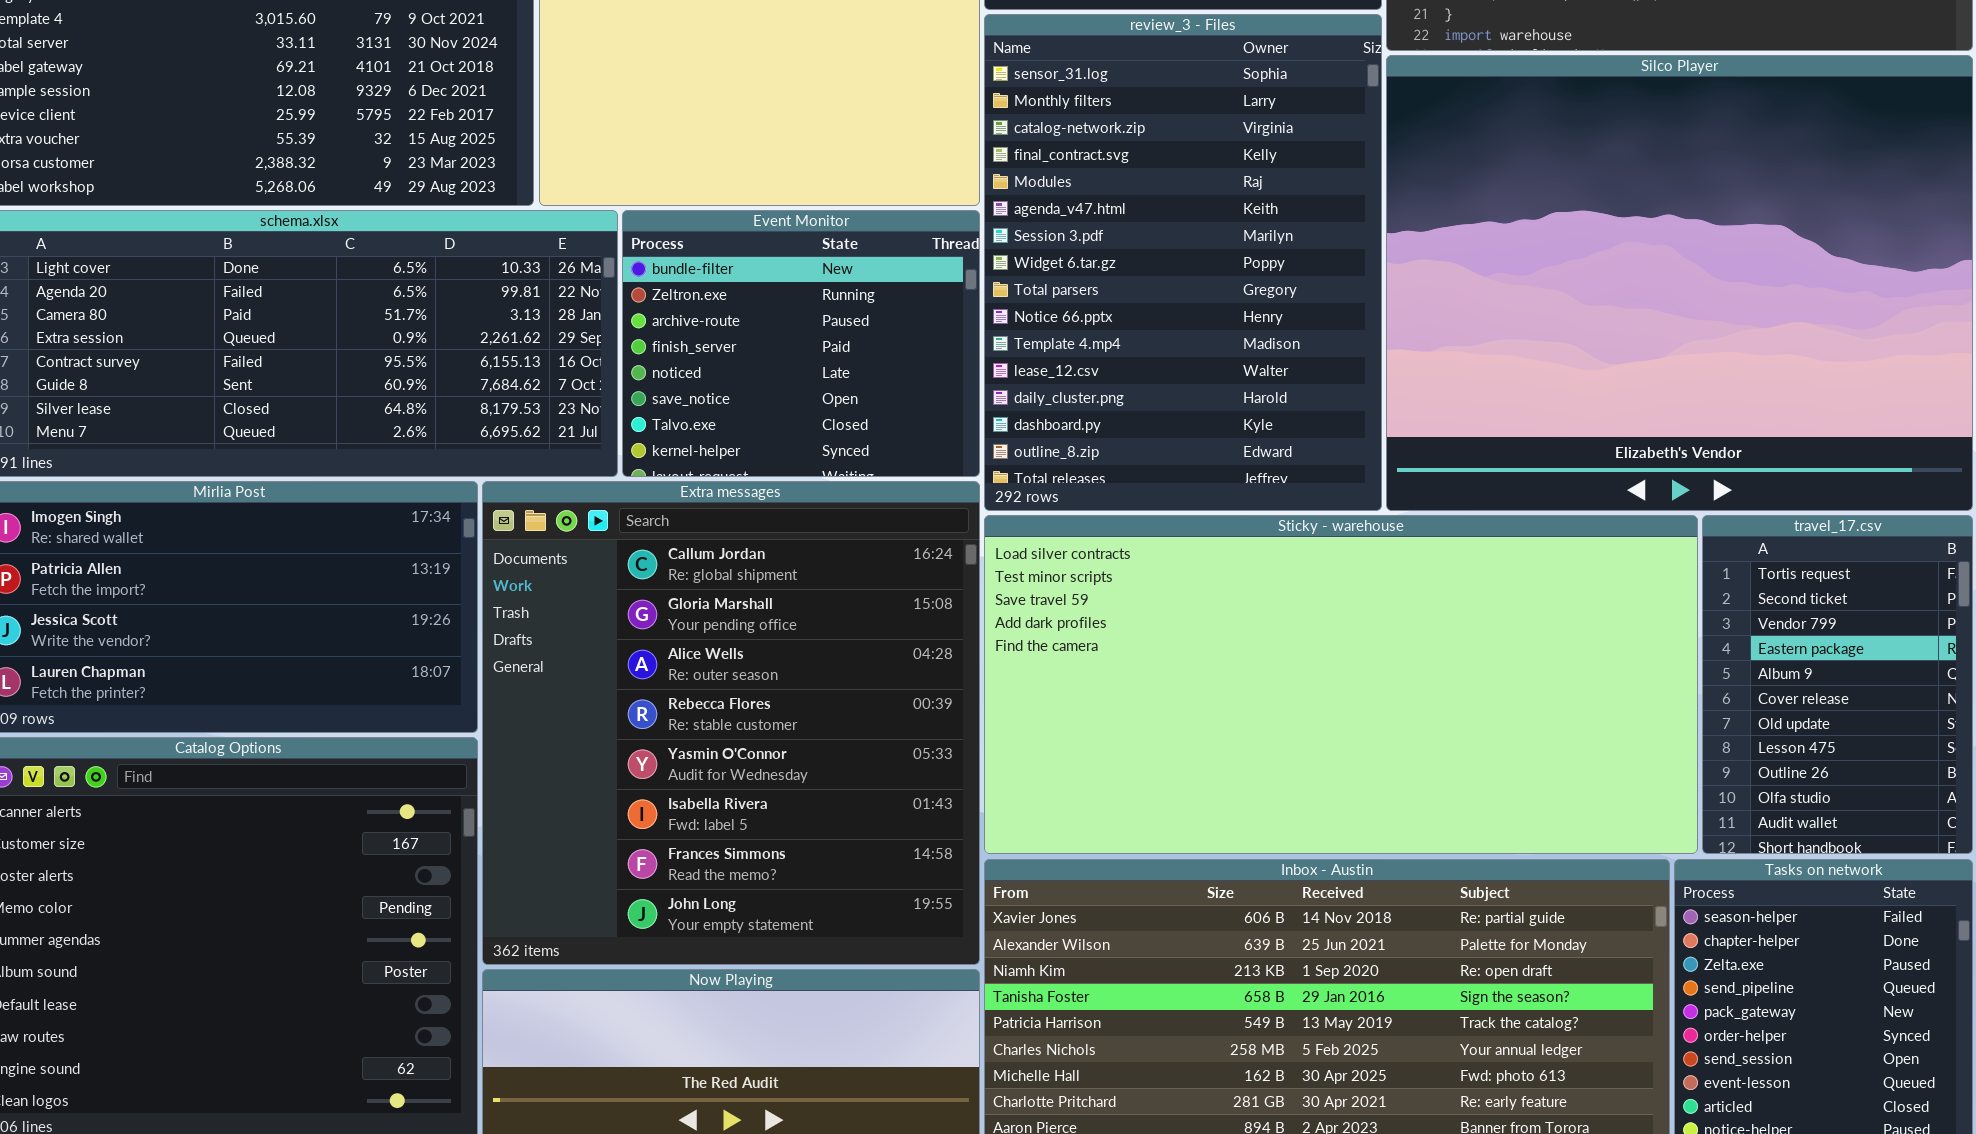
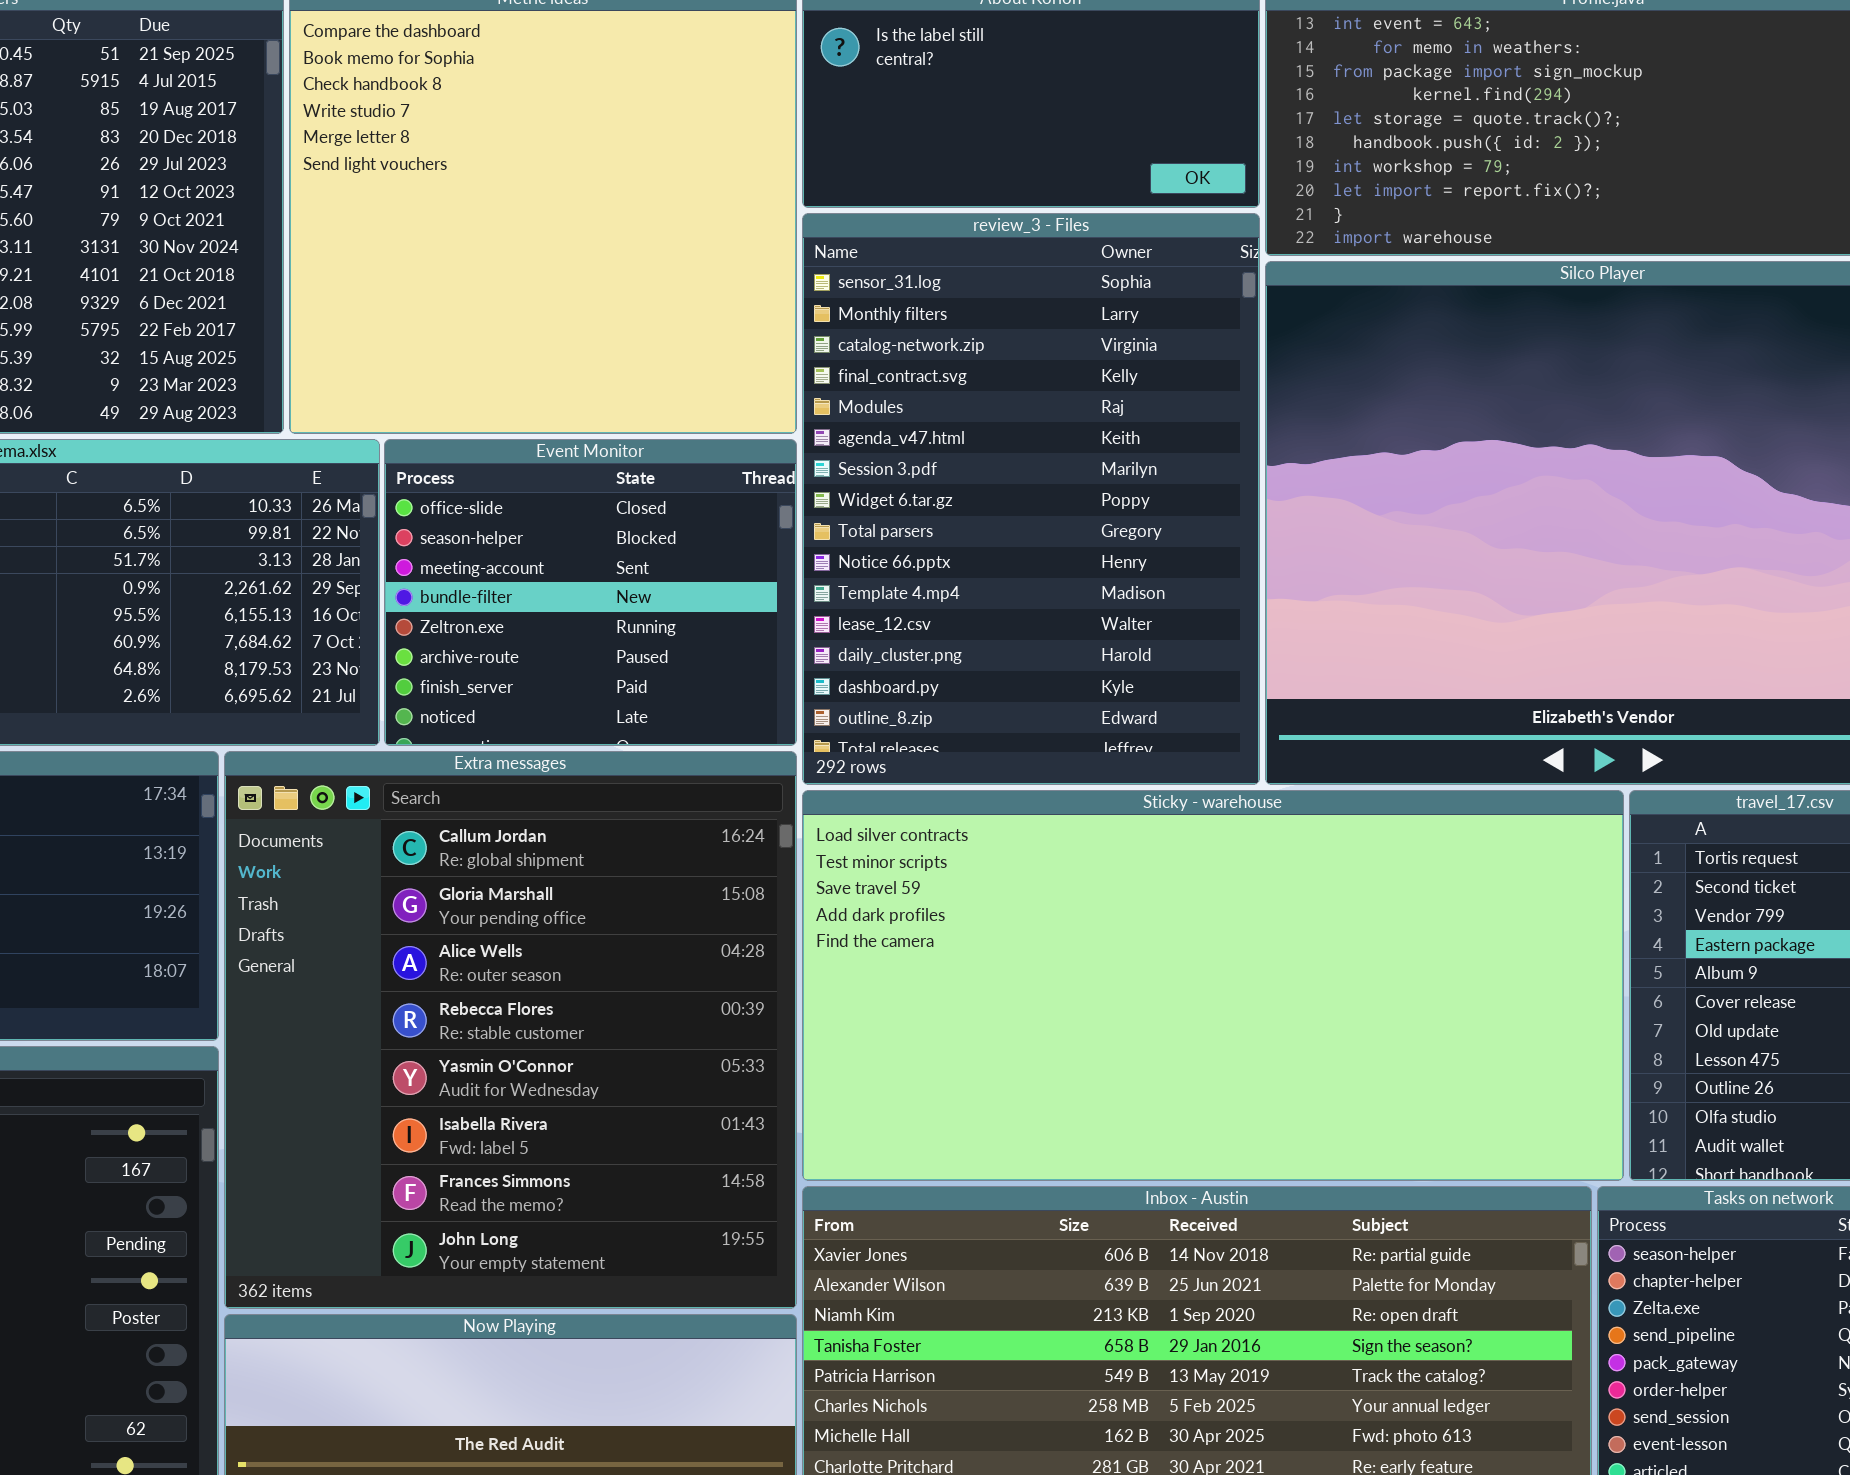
Event Monitor: [622,210,980,477] -> [384,439,797,746], scrolled up 3 rows

